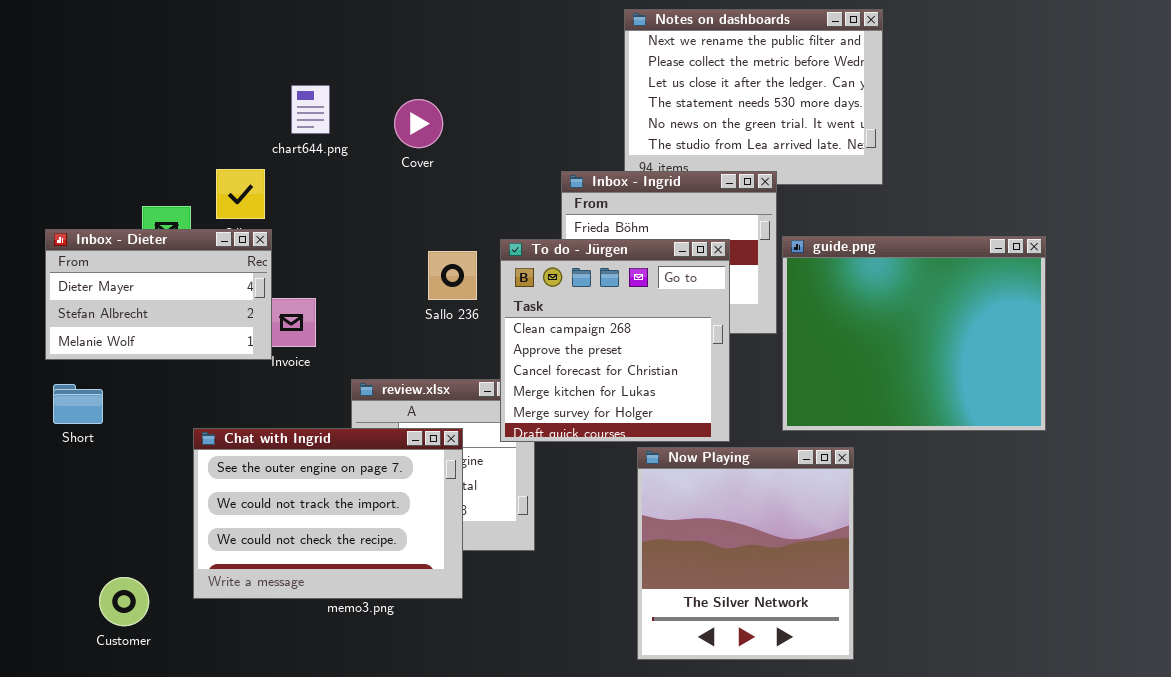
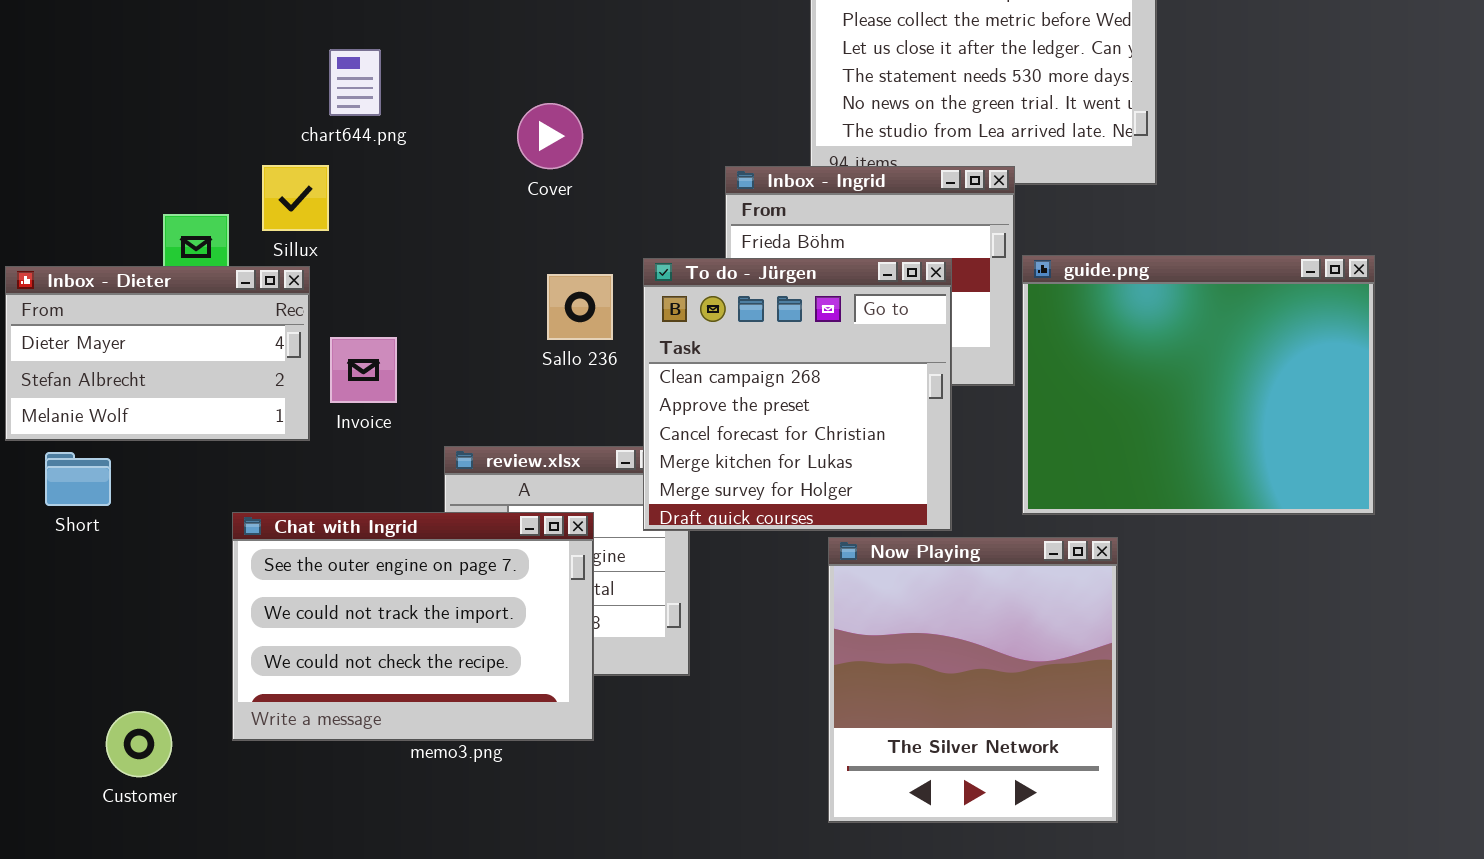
chart644.png: [291,85,330,134] -> [329,49,381,116], moved
Cover: [394,99,443,148] -> [517,103,583,169], moved
Inbox - Dieter: [45,229,272,360] -> [5,266,310,441], moved

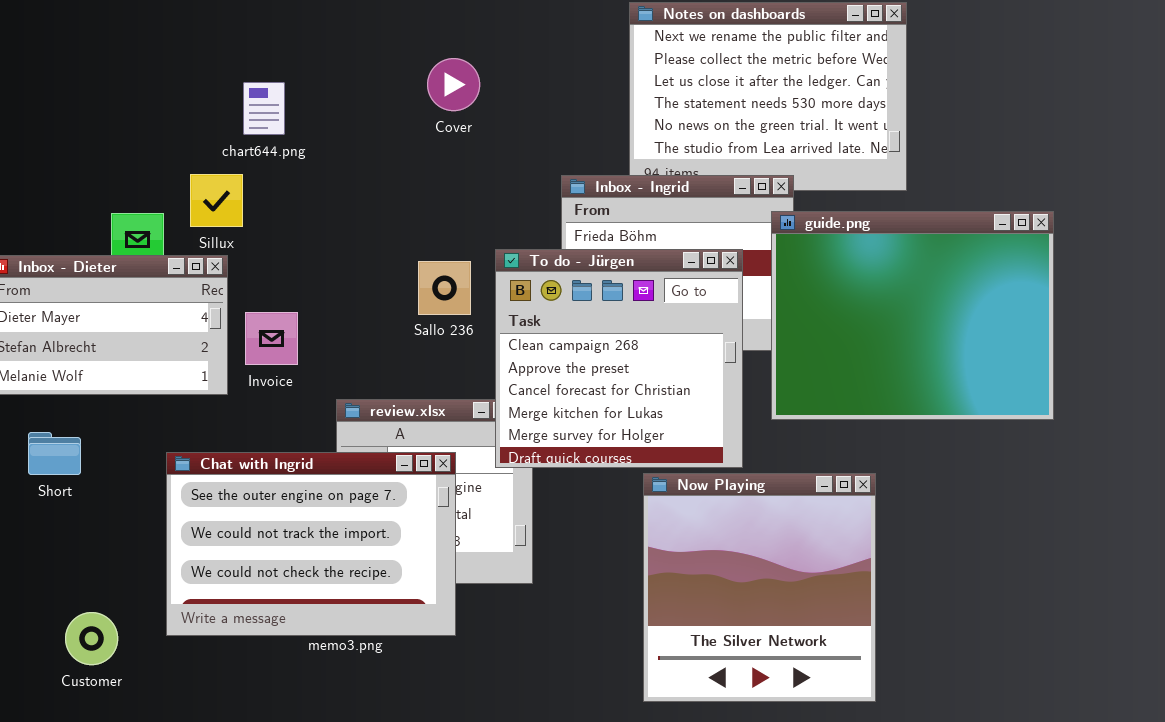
Cover: [517,103,583,169] -> [427,58,480,111], moved
guide.png: [1022,255,1375,515] -> [771,211,1054,420], moved
Short: [45,452,111,506] -> [28,432,81,475], moved

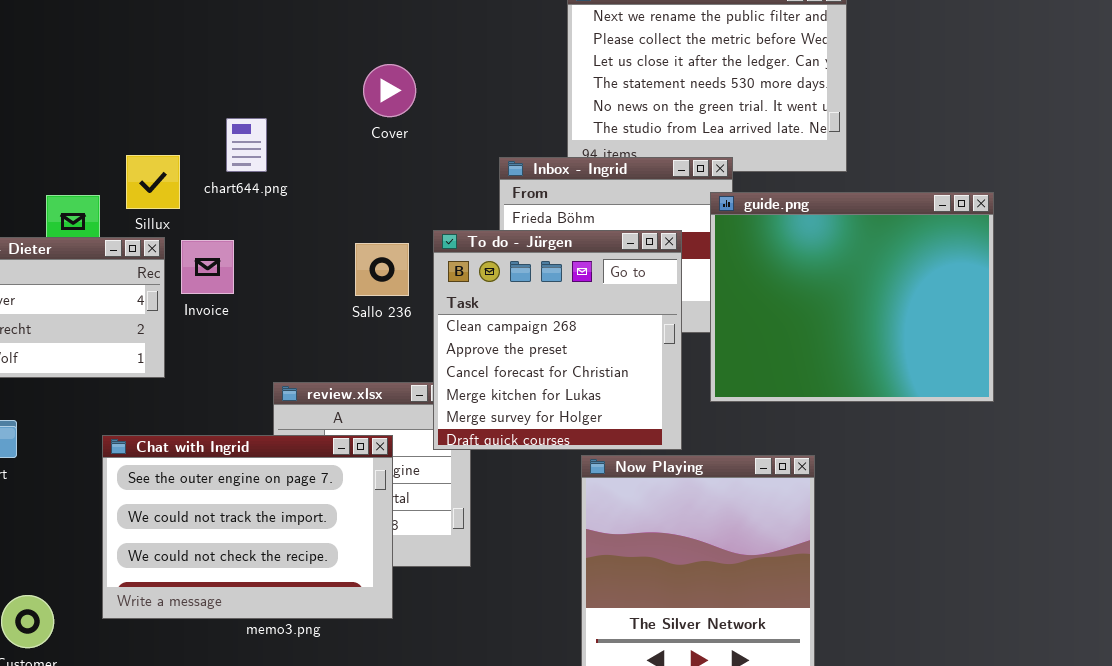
Cover: [427,58,480,111] -> [363,64,416,117], moved
chart644.png: [243,82,285,135] -> [226,118,267,172], moved
Invoice: [245,312,298,365] -> [181,240,234,294], moved

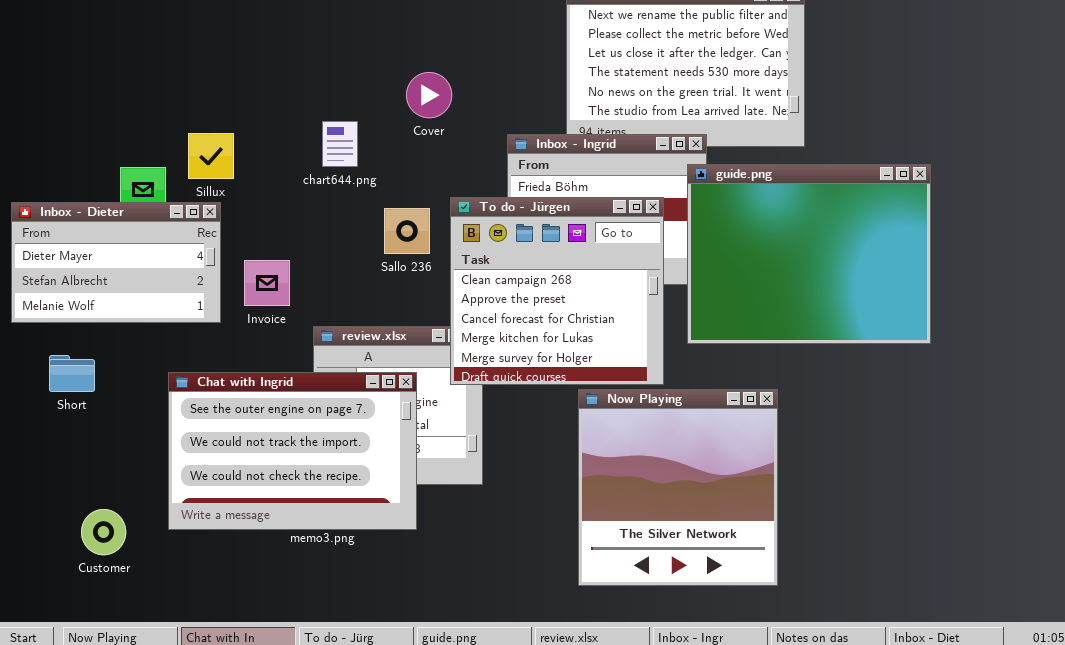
Cover: [363,64,416,117] -> [406,72,452,118], moved
chart644.png: [226,118,267,172] -> [322,121,358,167], moved
Invoice: [181,240,234,294] -> [244,260,290,306], moved

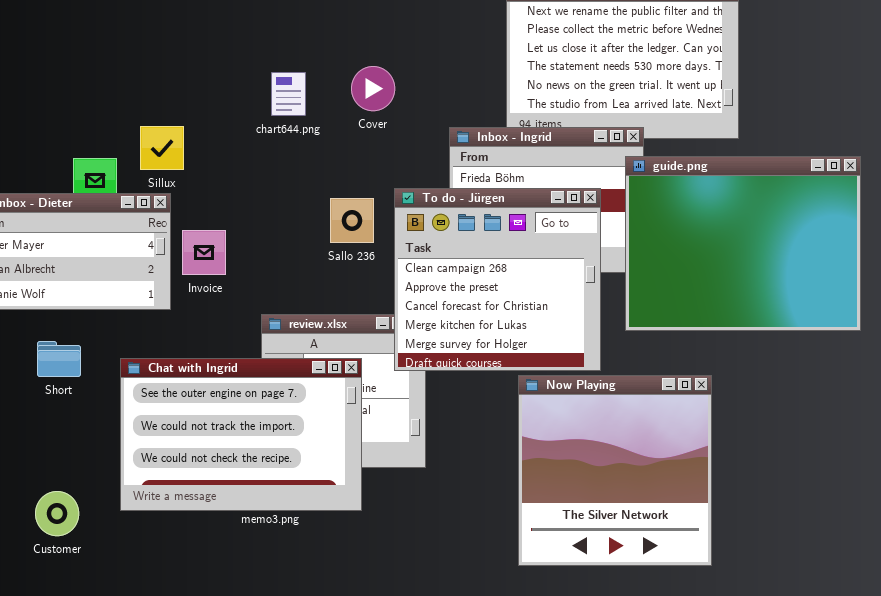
chart644.png: [322,121,358,167] -> [271,72,306,116], moved
Invoice: [244,260,290,306] -> [182,230,226,275], moved
Short: [49,355,95,392] -> [37,341,81,377], moved

